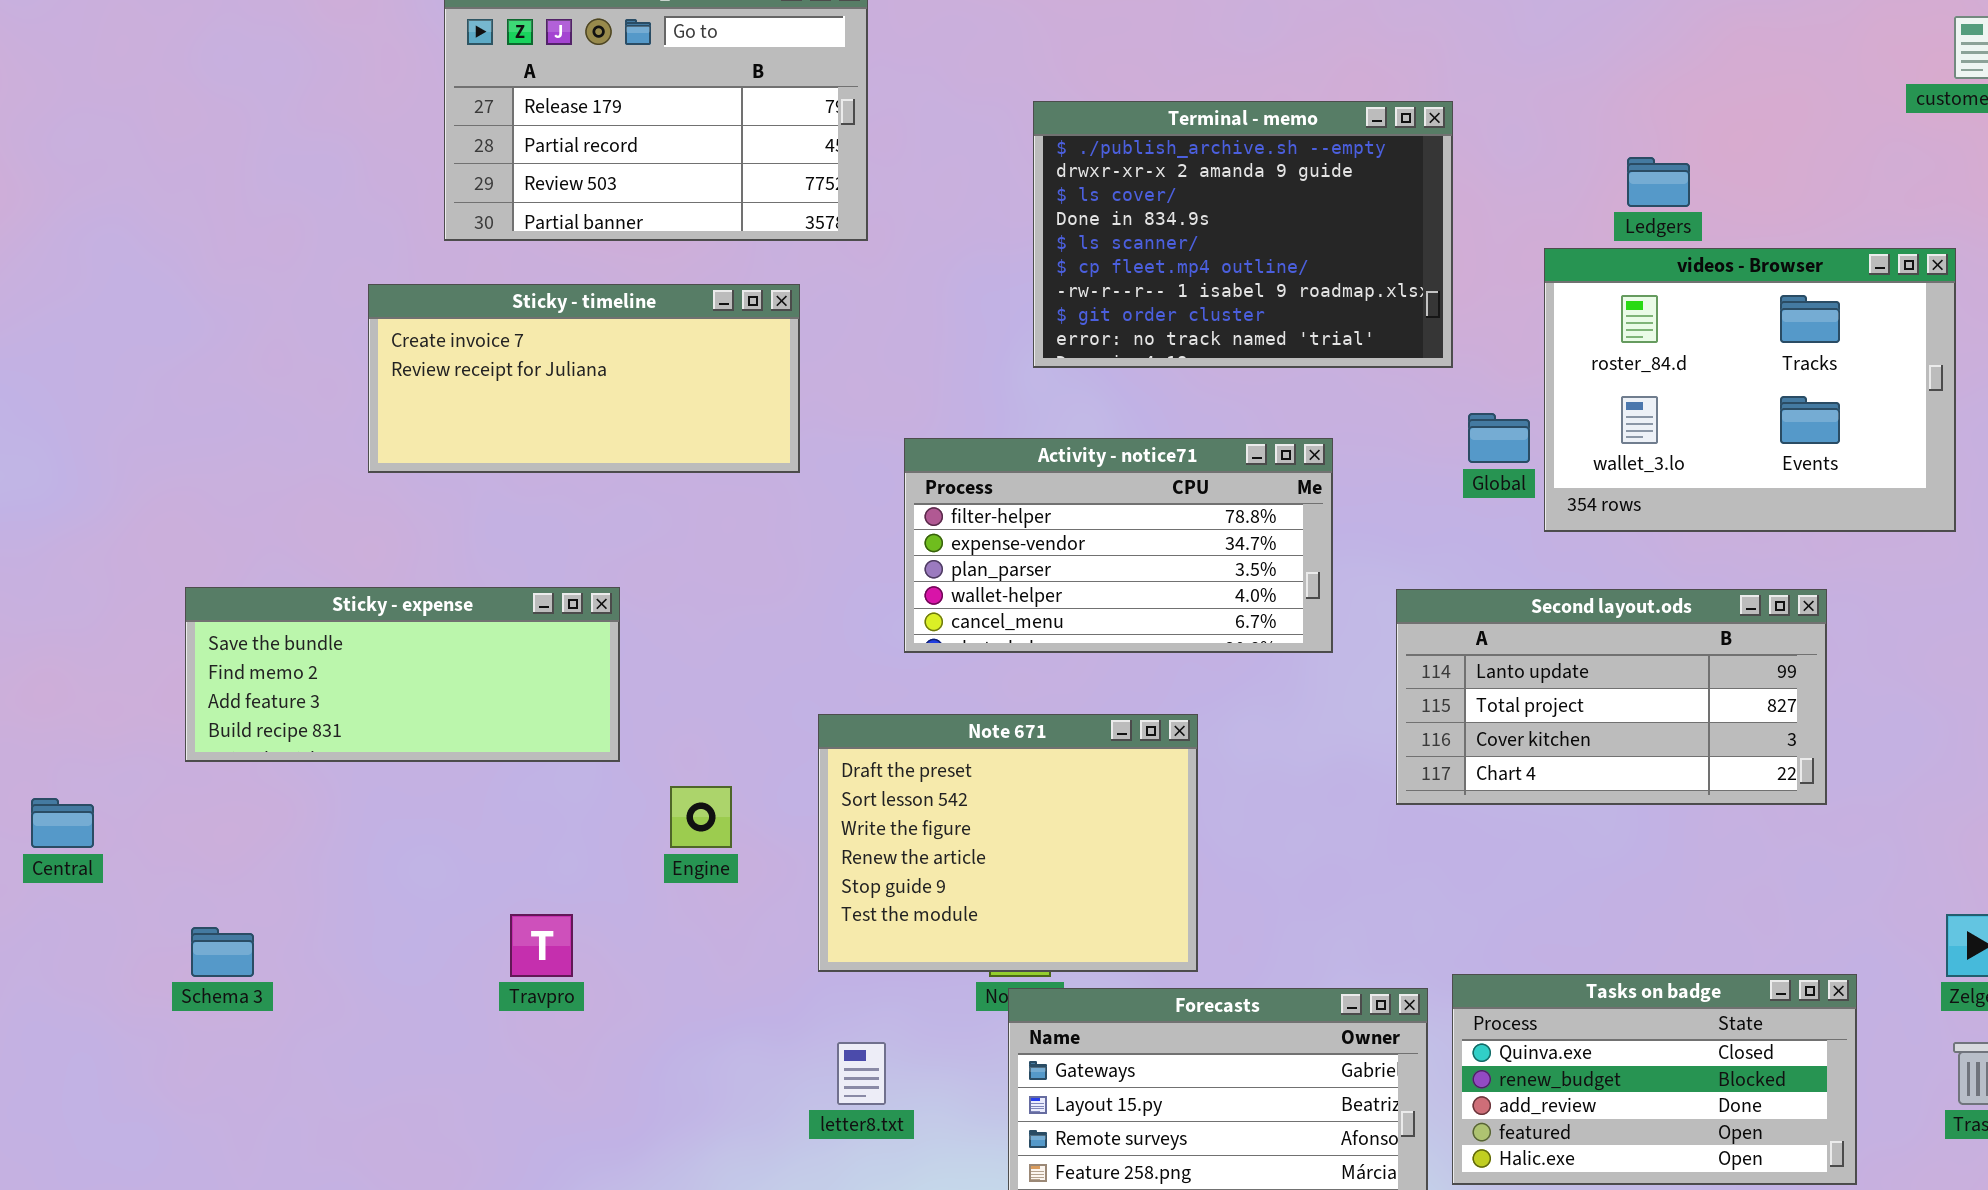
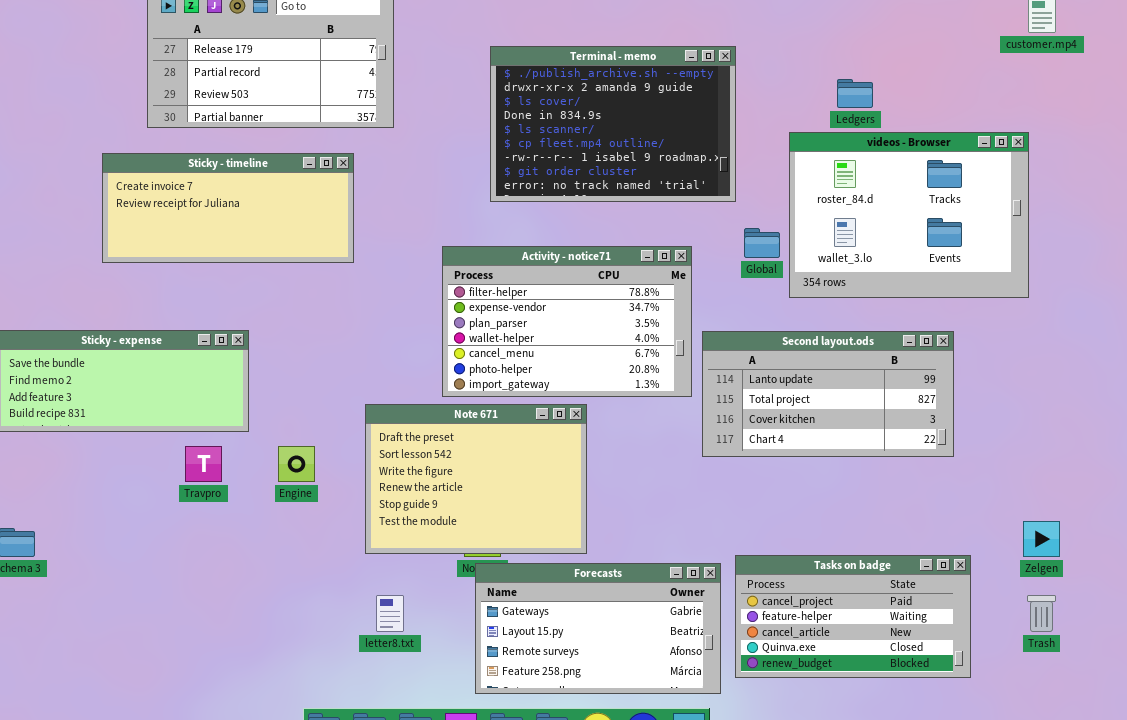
Activity - notice71: [904,438,1333,653] -> [442,246,692,397], moved, resized
Travpro: [510,914,573,977] -> [185,446,222,482], moved
Tasks on badge: [1452,974,1857,1185] -> [735,555,971,678], scrolled up 3 rows

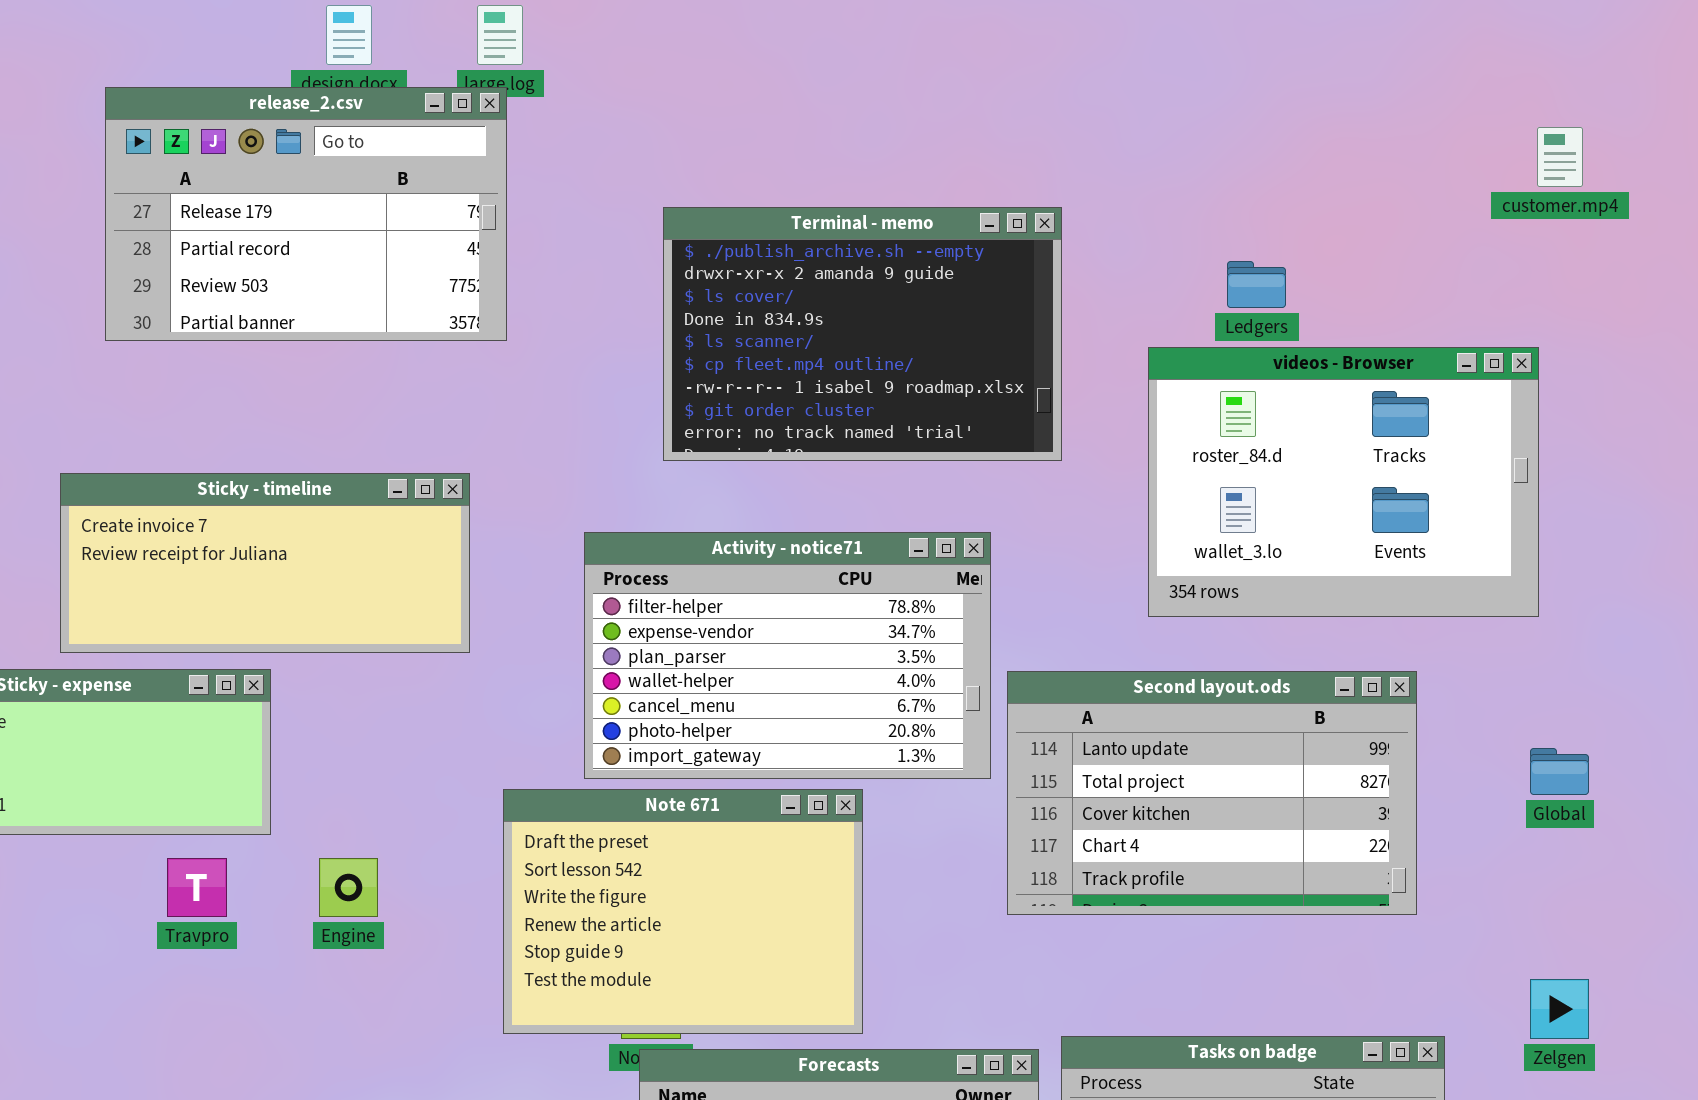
Sticky - timeline: [102,153,354,263] -> [60,473,470,653], moved
Global: [744,228,780,258] -> [1530,748,1589,795], moved
Second layout.ods: [702,331,954,457] -> [1007,671,1417,915], resized
Note 671: [365,404,587,554] -> [503,789,863,1034], moved

